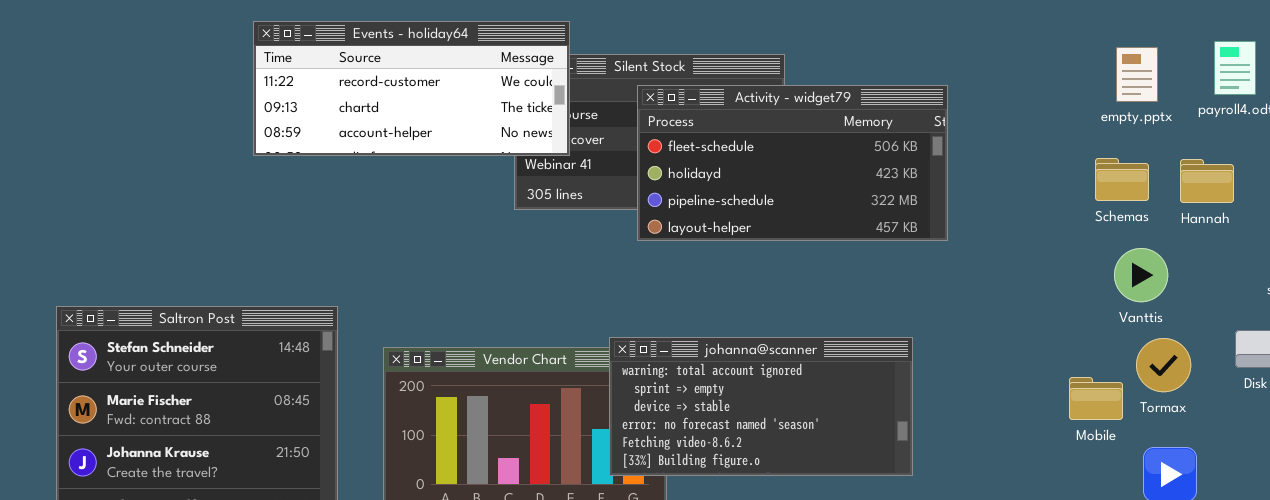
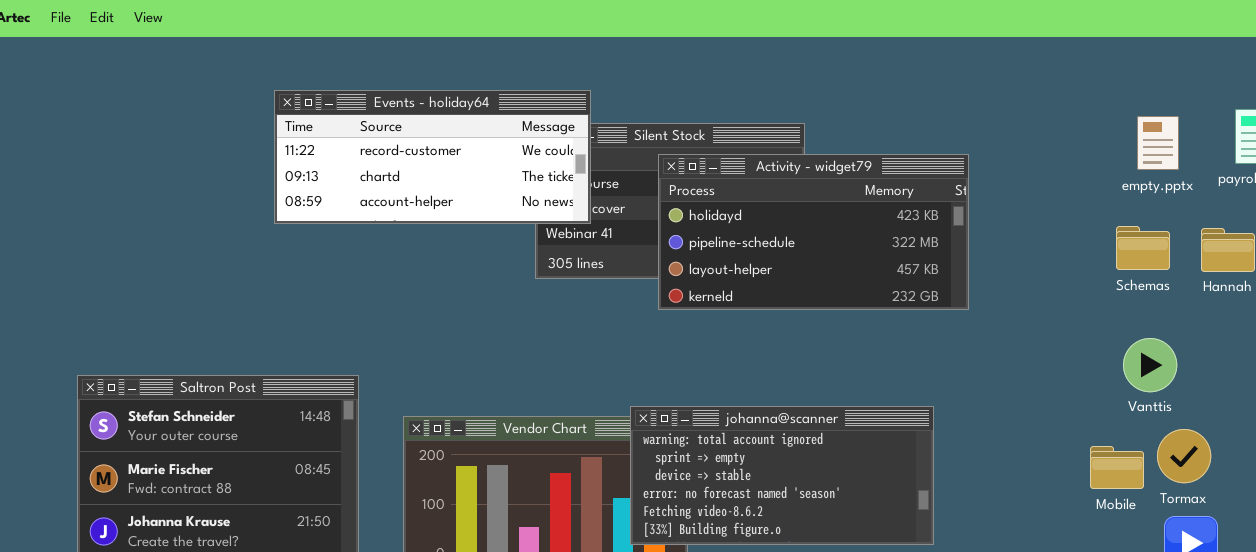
Activity - widget79: [637,85,948,241] -> [658,154,969,310], scrolled down 1 row
Vanttis: [1114,248,1168,302] -> [1123,338,1177,392], moved
Tormax: [1136,338,1191,392] -> [1157,429,1211,483], moved

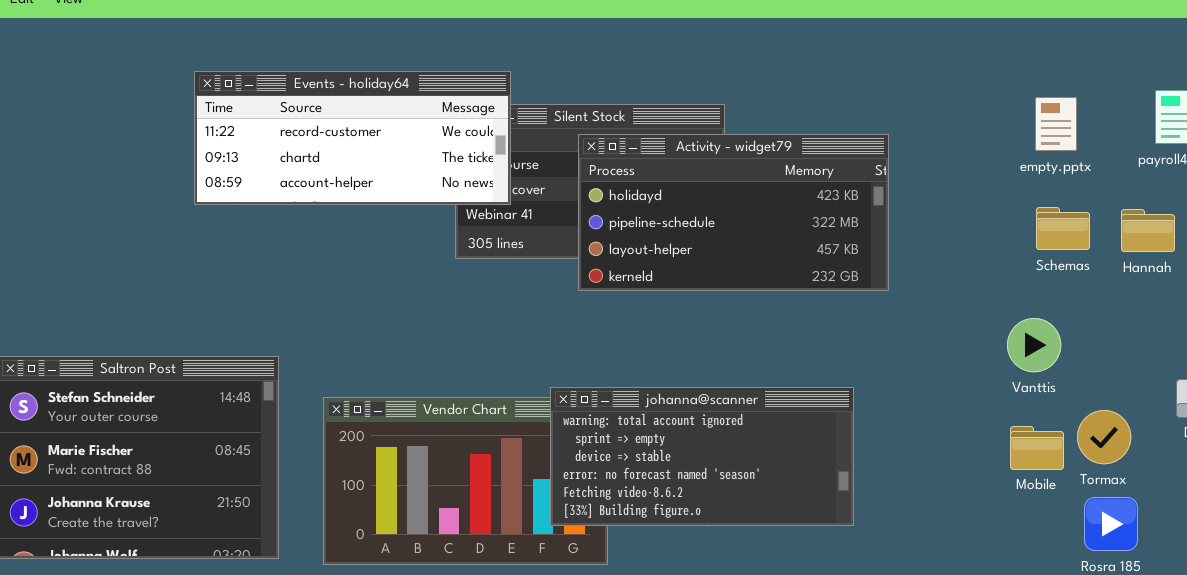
empty.pptx: [1137,116,1179,170] -> [1035,97,1077,151], moved
Vanttis: [1123,338,1177,392] -> [1007,318,1061,372], moved

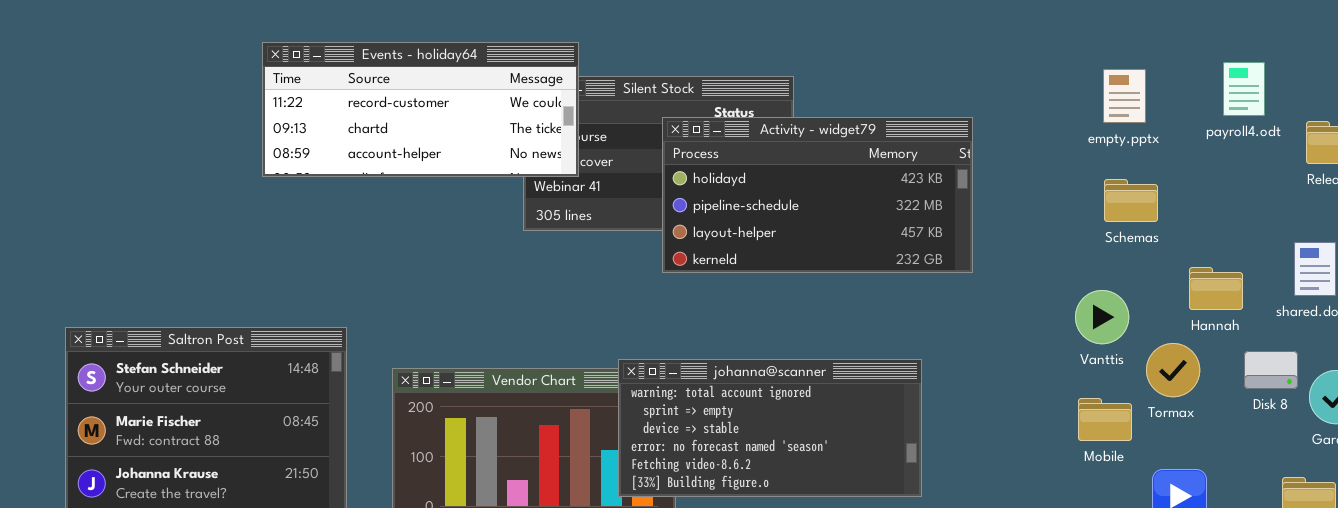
Activity - widget79: [578,134,889,291] -> [662,117,973,273], moved
Hannah: [1121,209,1175,252] -> [1189,267,1243,310], moved
Tormax: [1077,410,1131,464] -> [1146,343,1200,397], moved

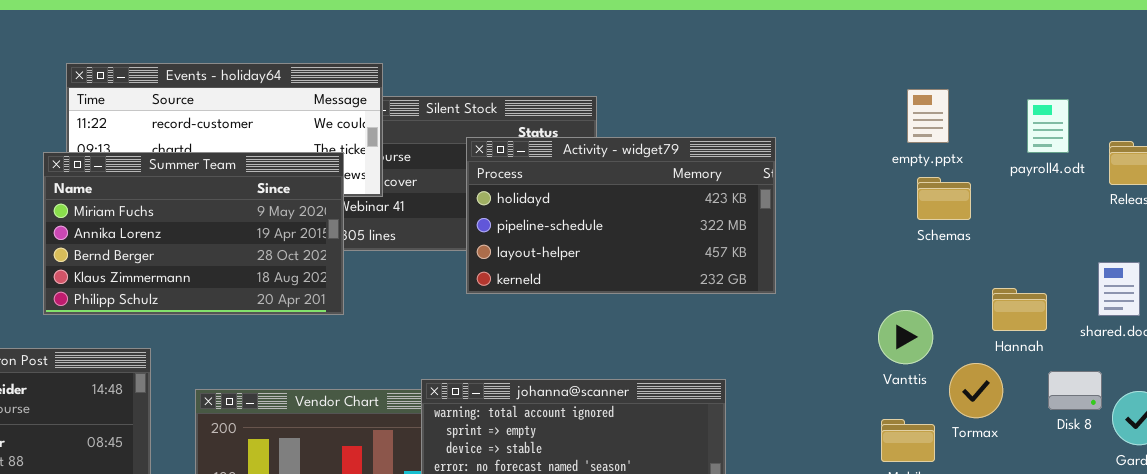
payroll4.odt: [1223,62,1265,116] -> [1027,99,1069,153], moved
Summer Team: none -> [43,152,344,315], opened
Schemas: [1104,179,1158,222] -> [917,177,971,220], moved

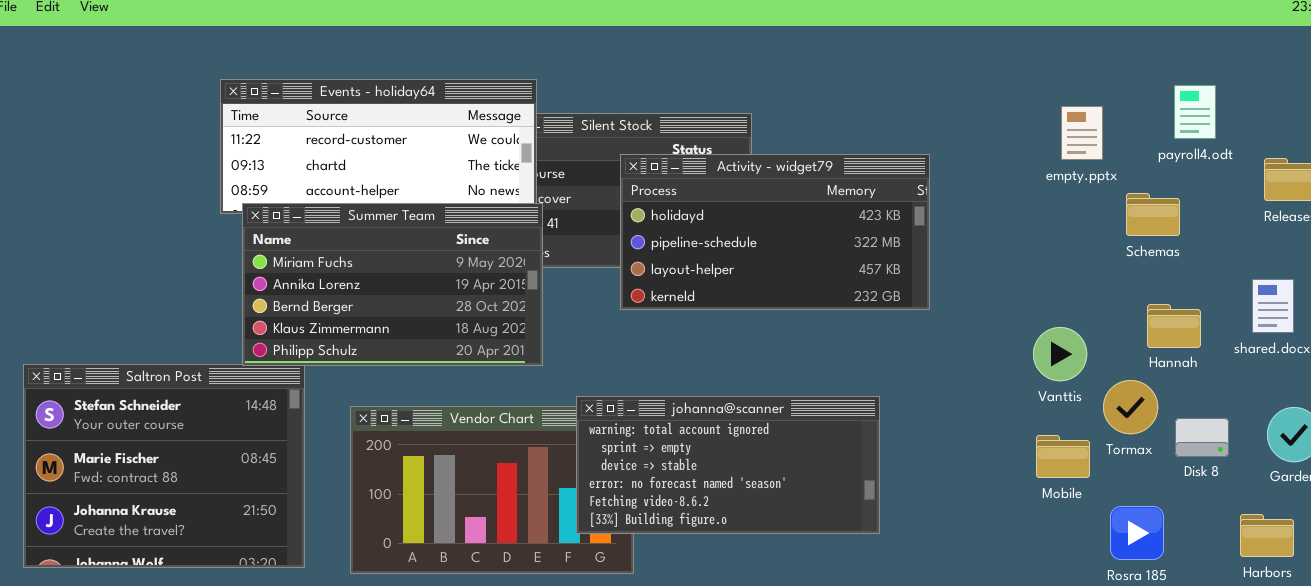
payroll4.odt: [1027,99,1069,153] -> [1174,85,1216,139], moved
Summer Team: [43,152,344,315] -> [242,203,543,366], moved
Schemas: [917,177,971,220] -> [1126,193,1180,236], moved
Disk 8: [1048,371,1102,410] -> [1175,418,1229,457], moved

